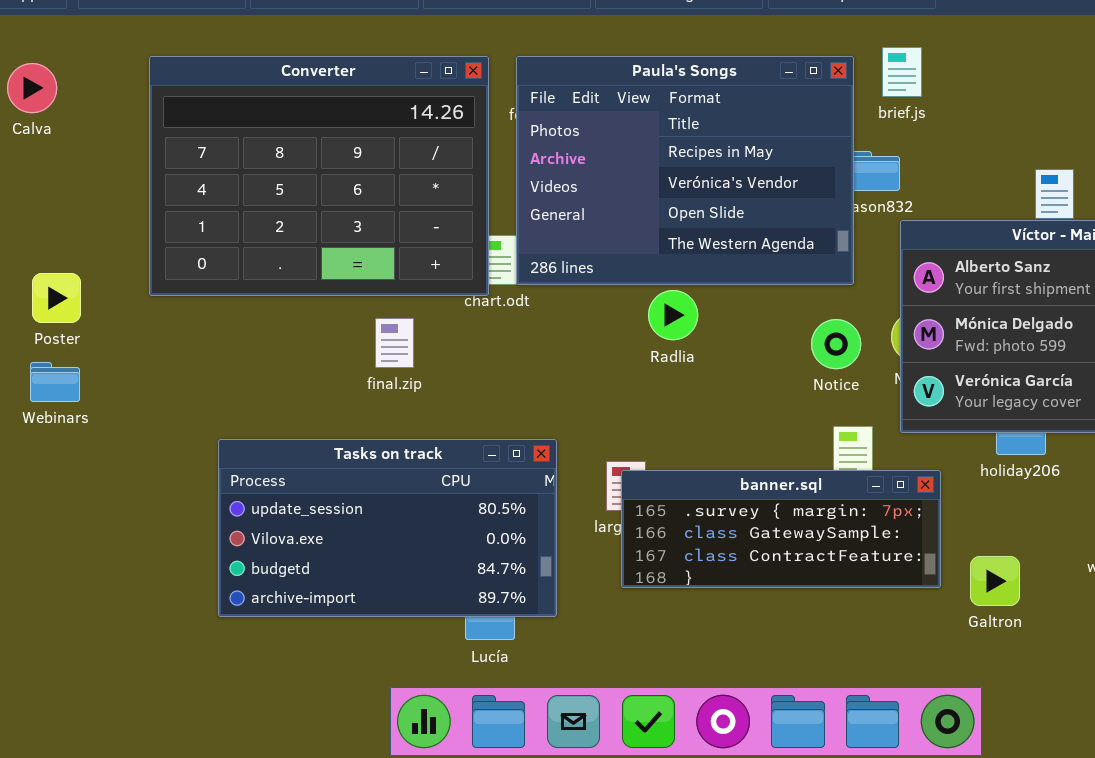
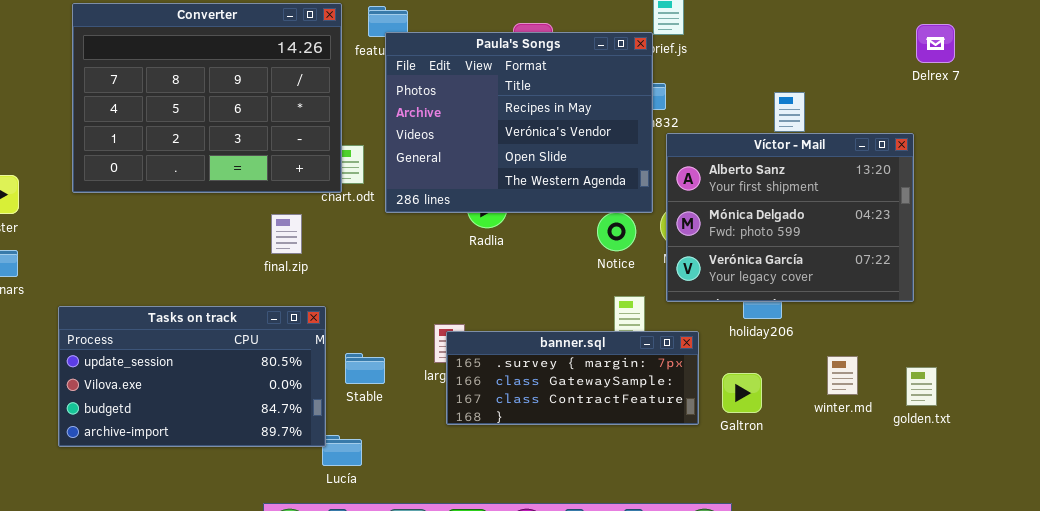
Paula's Songs: [516,56,854,285] -> [385,32,653,213], moved
final.zip: [375,318,414,368] -> [271,214,302,254], moved
Tasks on track: [218,439,557,617] -> [58,306,326,447], moved
Galtron: [970,556,1020,606] -> [722,373,762,413], moved

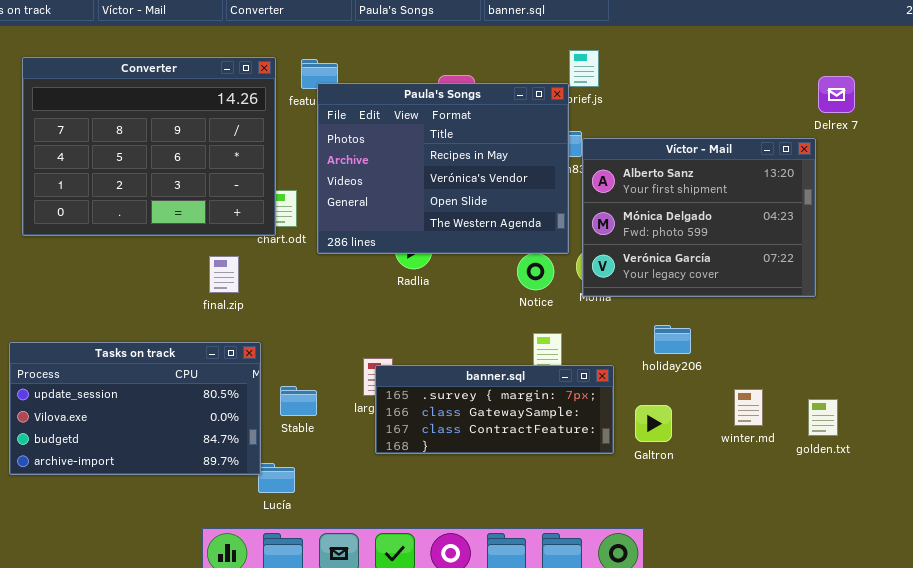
Víctor - Mail: [666,133,914,302] -> [582,138,816,297], moved

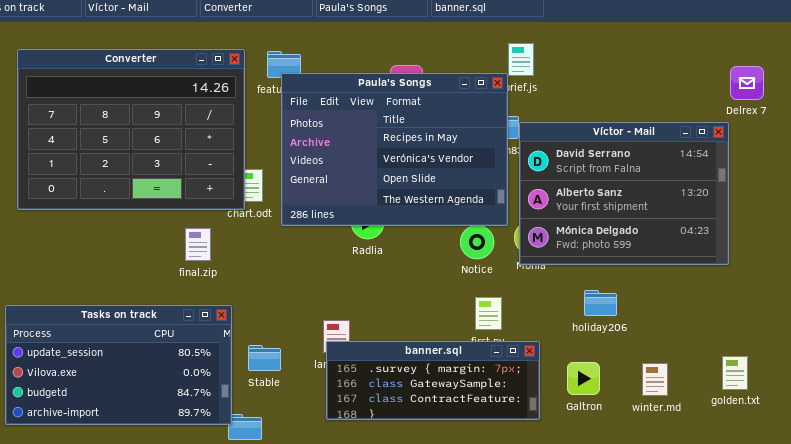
Víctor - Mail: [582,138,816,297] -> [519,122,729,265], scrolled up 1 row
banner.sql: [375,365,614,454] -> [326,341,540,420], moved
winter.md: [734,389,763,426] -> [642,363,668,396], moved

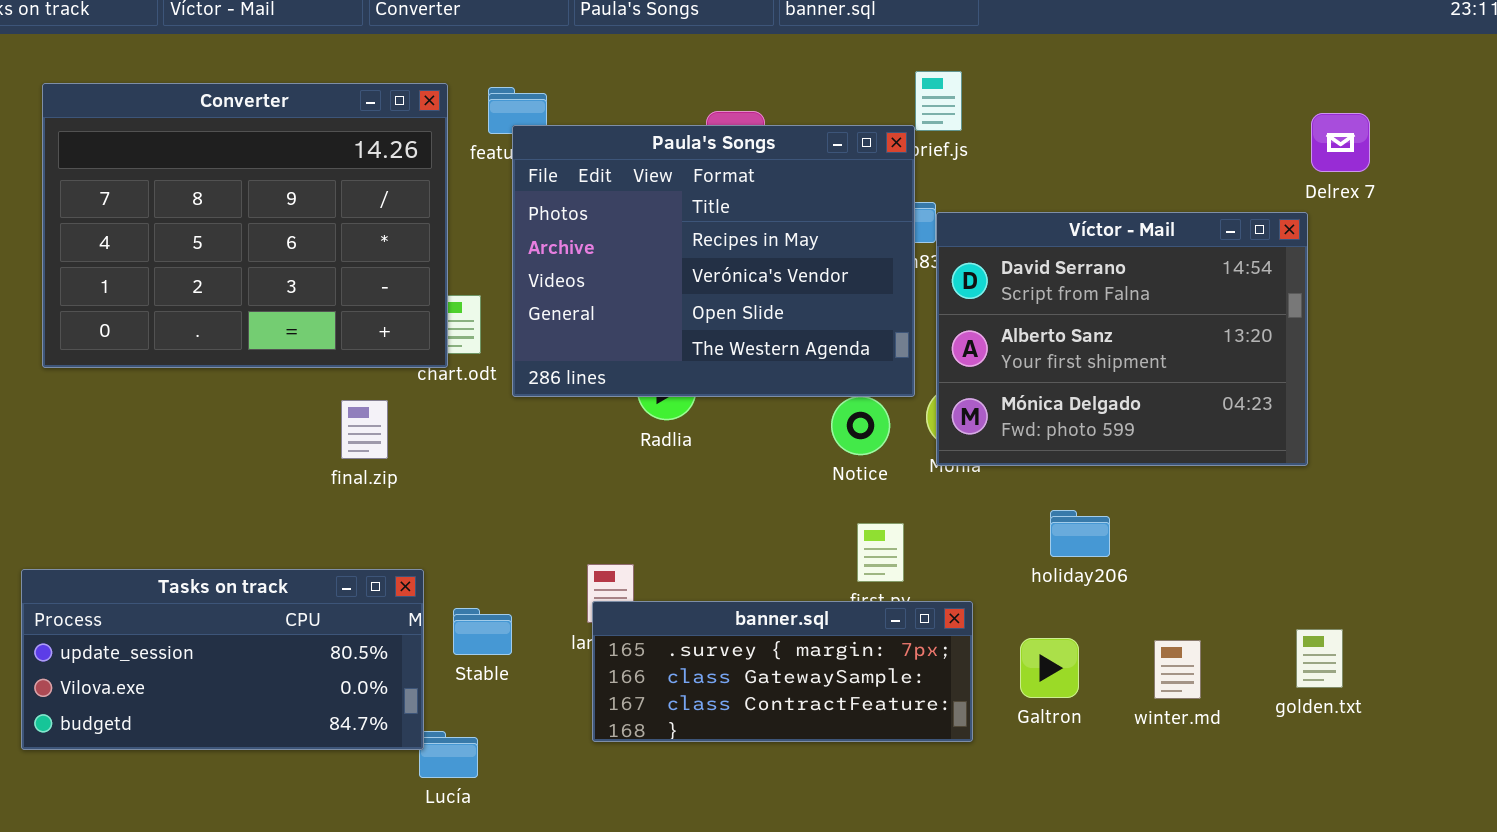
Tasks on track: [5,305,232,425] -> [21,569,424,750], resized

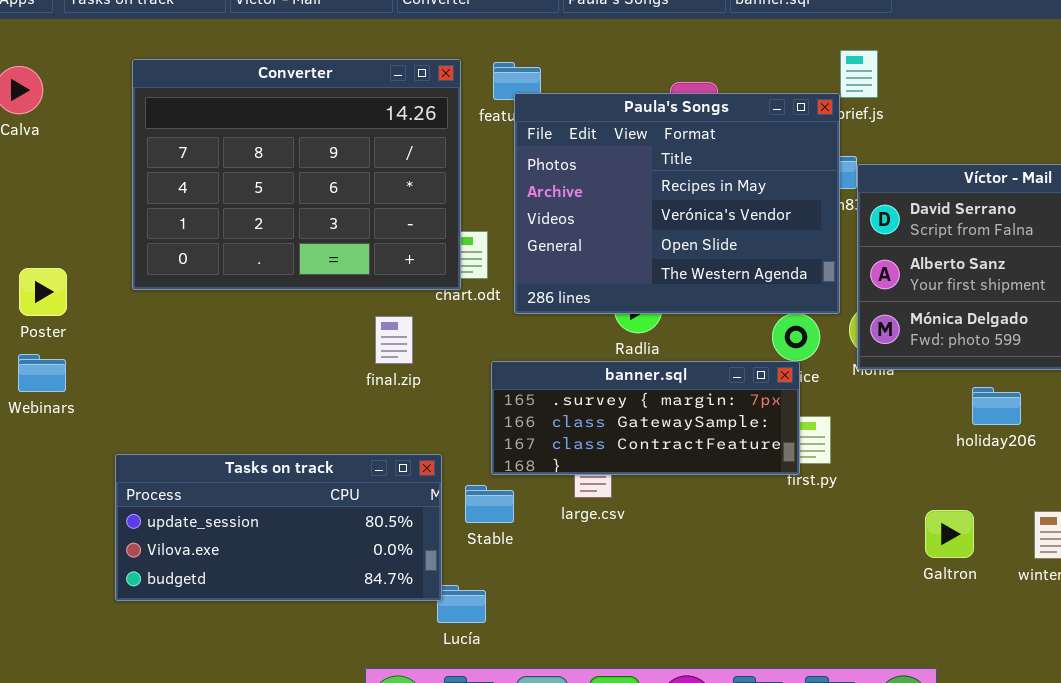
holiday206: [1050,510,1110,557] -> [972,387,1021,425], moved
banner.sql: [592,601,973,742] -> [491,361,800,475], moved

